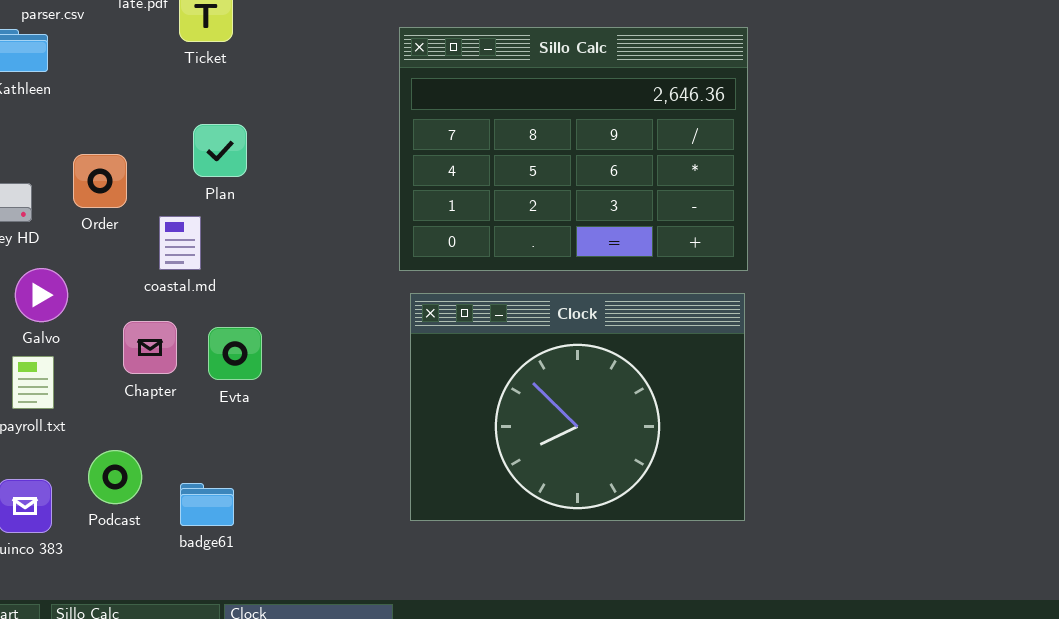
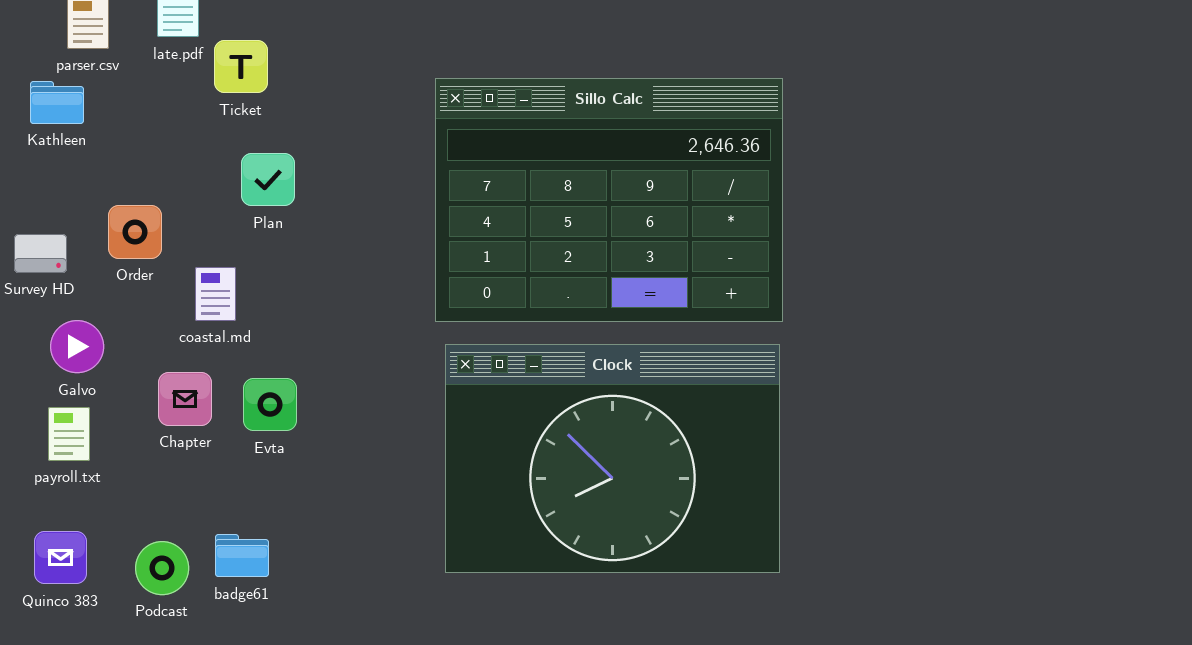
Plan: [193,124,247,177] -> [241,153,295,206], moved
Podcast: [88,450,142,504] -> [135,541,189,595], moved

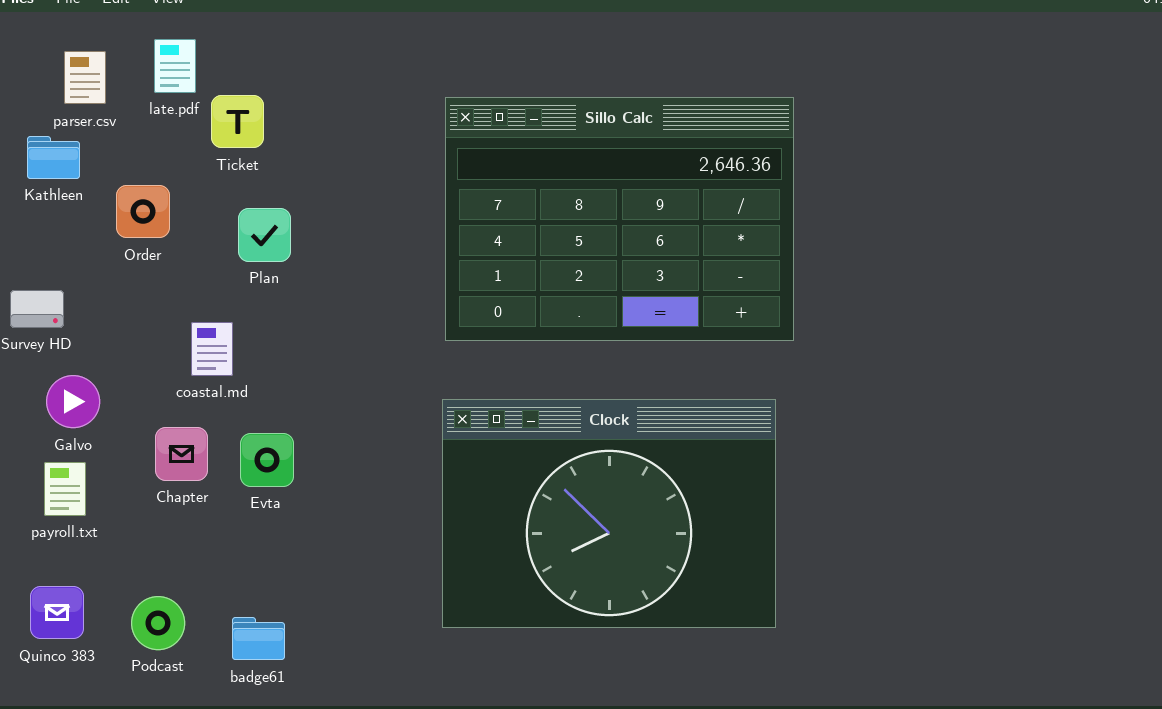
Sillo Calc: [435,78,783,322] -> [445,97,794,341], moved
Order: [108,205,162,259] -> [116,185,170,238], moved
badge61: [215,534,269,577] -> [232,617,285,660], moved

